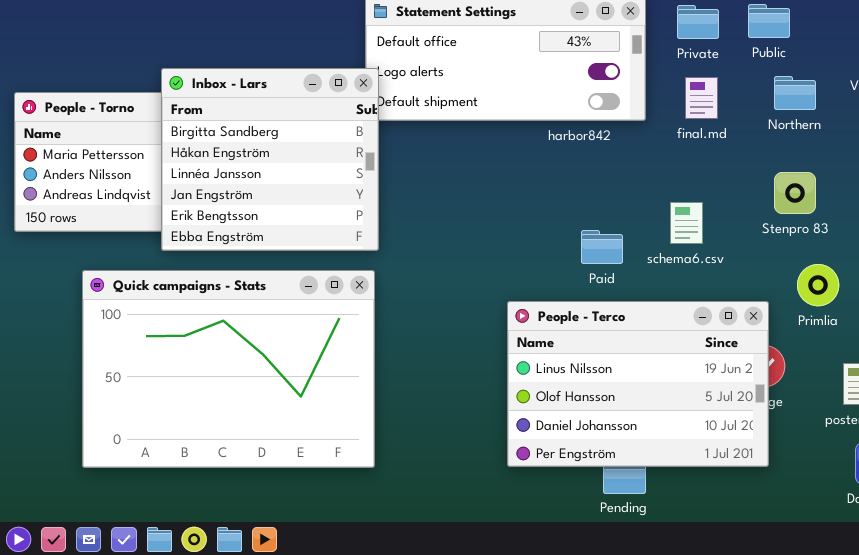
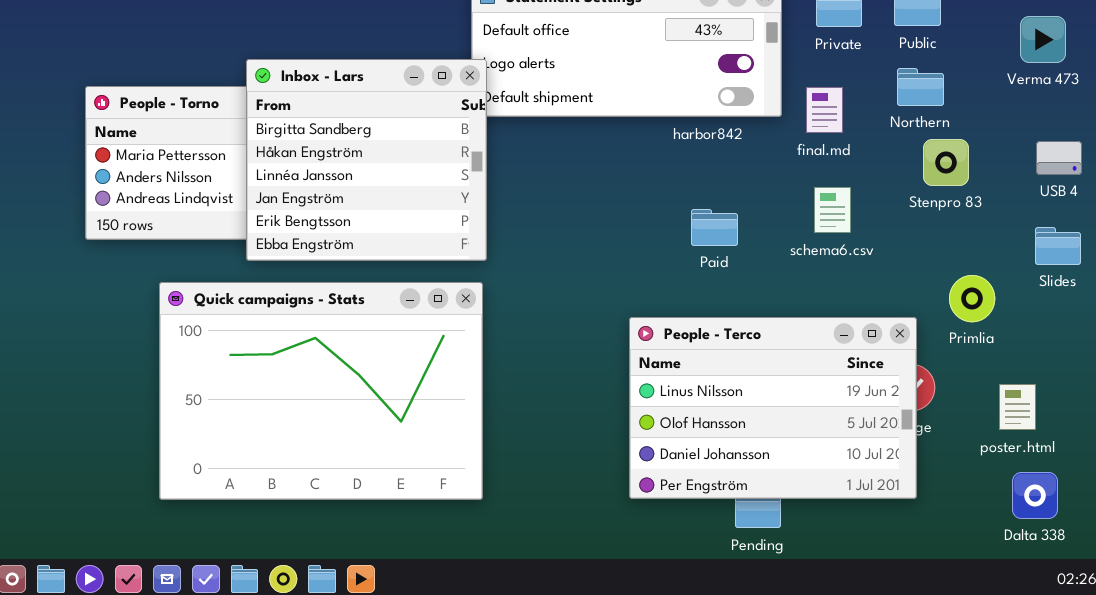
Northern: [774,76,816,110] -> [897,68,944,106], moved
final.md: [685,77,718,119] -> [806,87,843,133], moved
Stenpro 83: [774,172,816,214] -> [923,139,969,186], moved
schema6.csv: [670,202,703,244] -> [814,187,851,233], moved
Paid: [581,230,623,264] -> [691,209,738,246], moved

